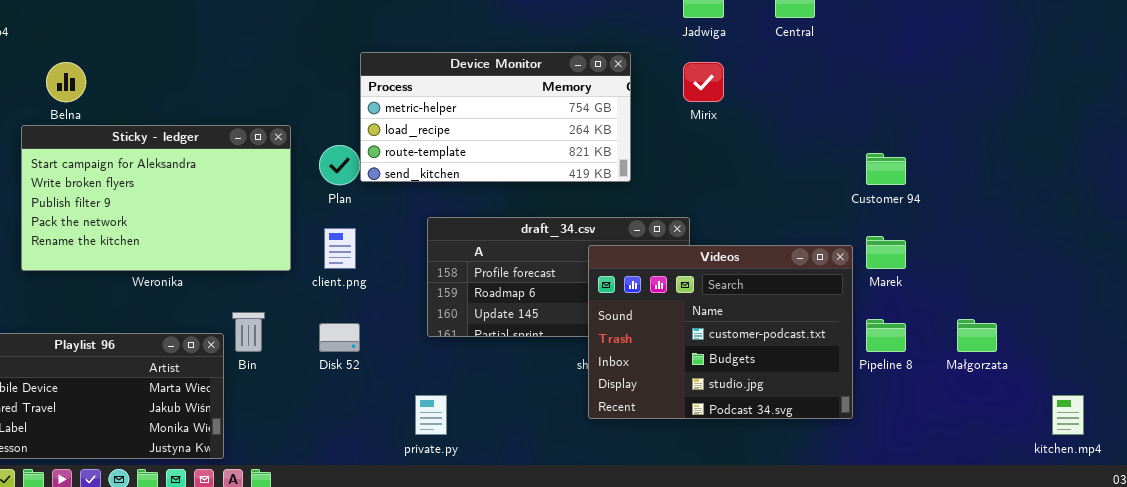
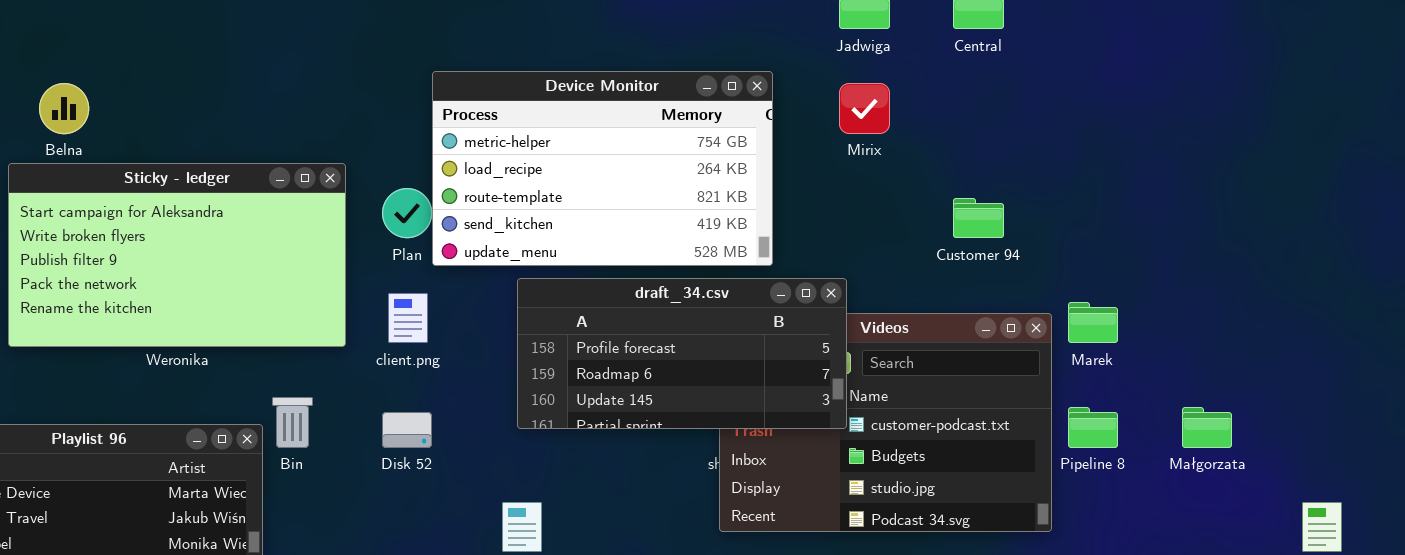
Device Monitor: [360,52,631,182] -> [432,71,773,266], resized
Customer 94: [866,153,906,185] -> [953,198,1004,238], moved
draft_34.csv: [427,217,690,337] -> [517,278,847,429], raised

